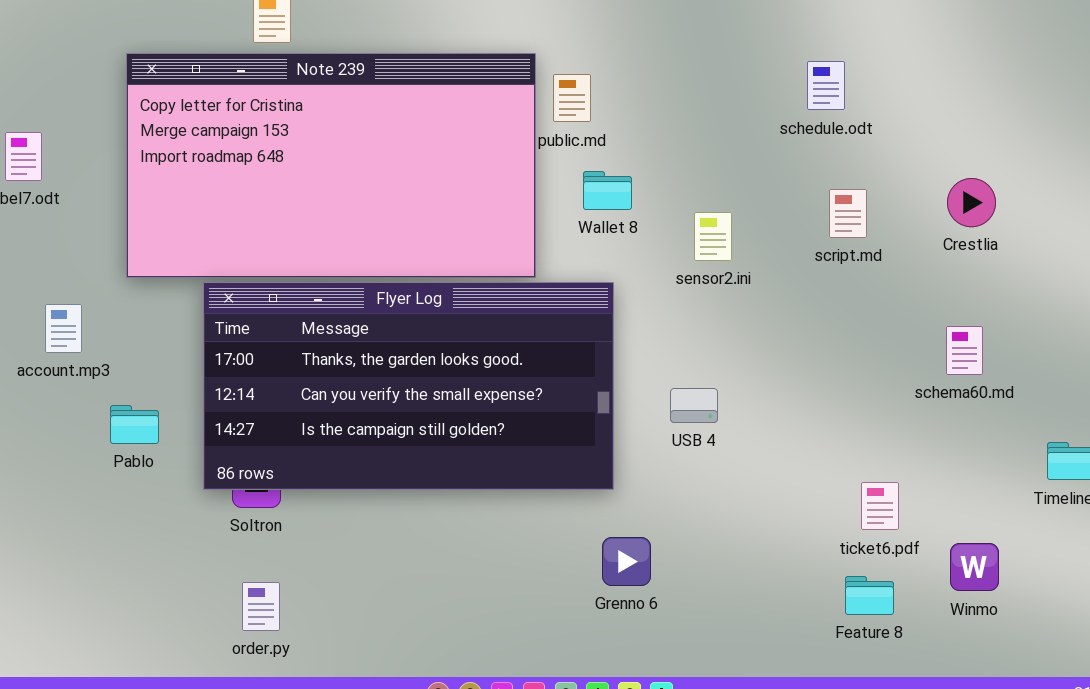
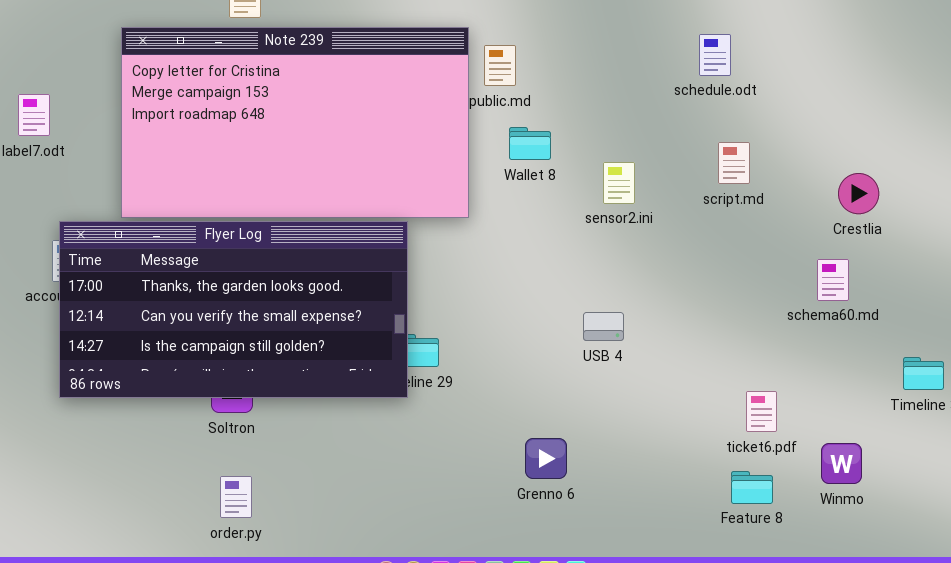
Crestlia: [947,178,996,227] -> [838,173,879,214], moved
Flyer Log: [203,282,614,490] -> [59,221,408,398], moved

